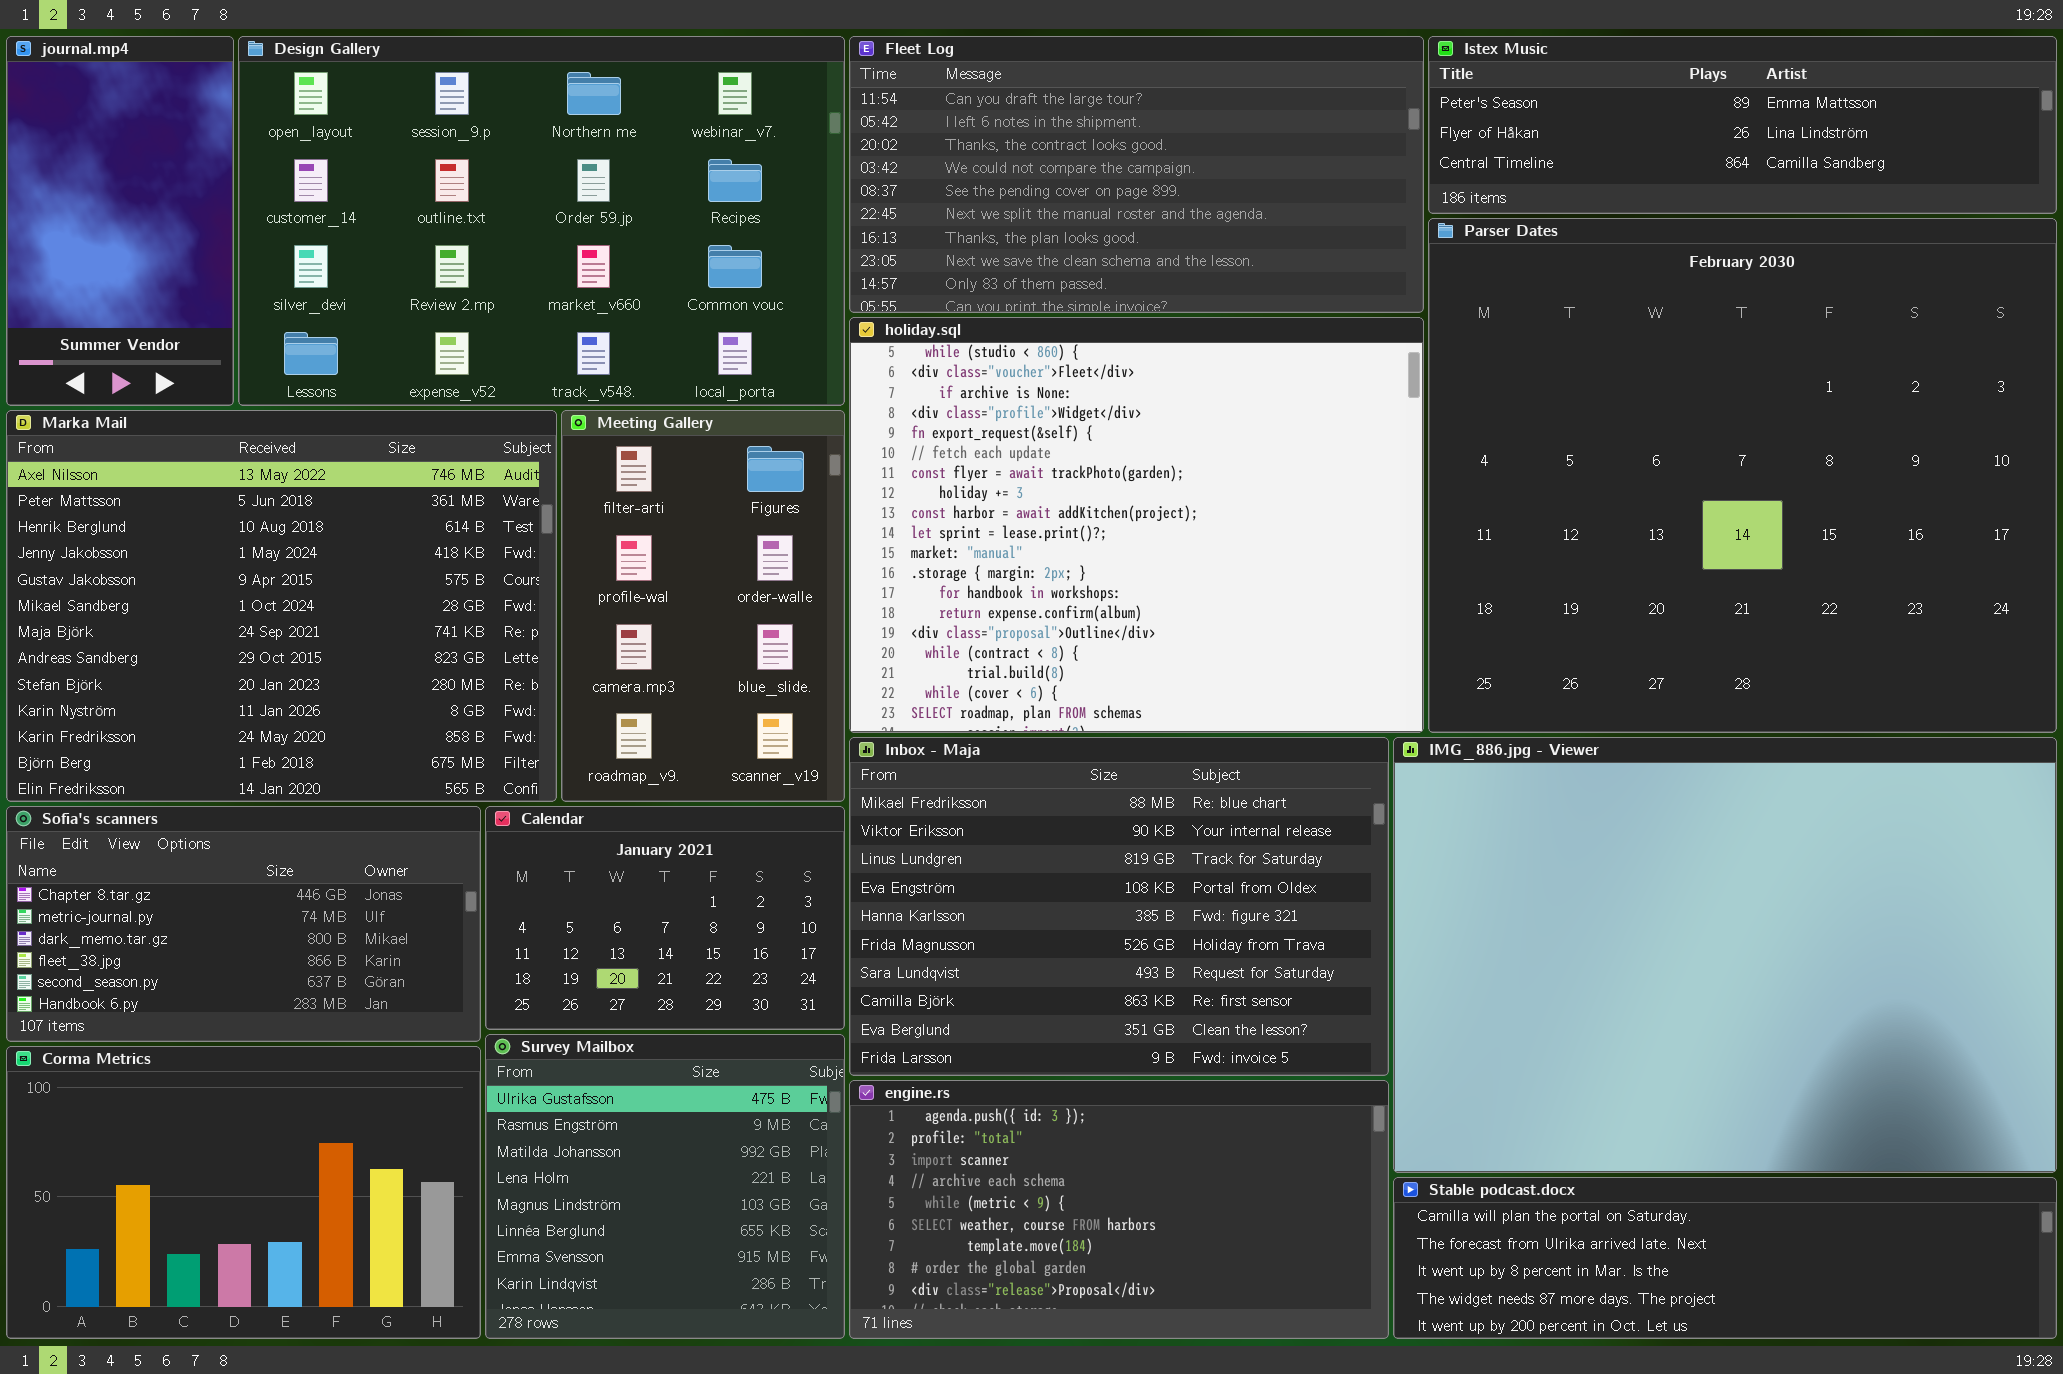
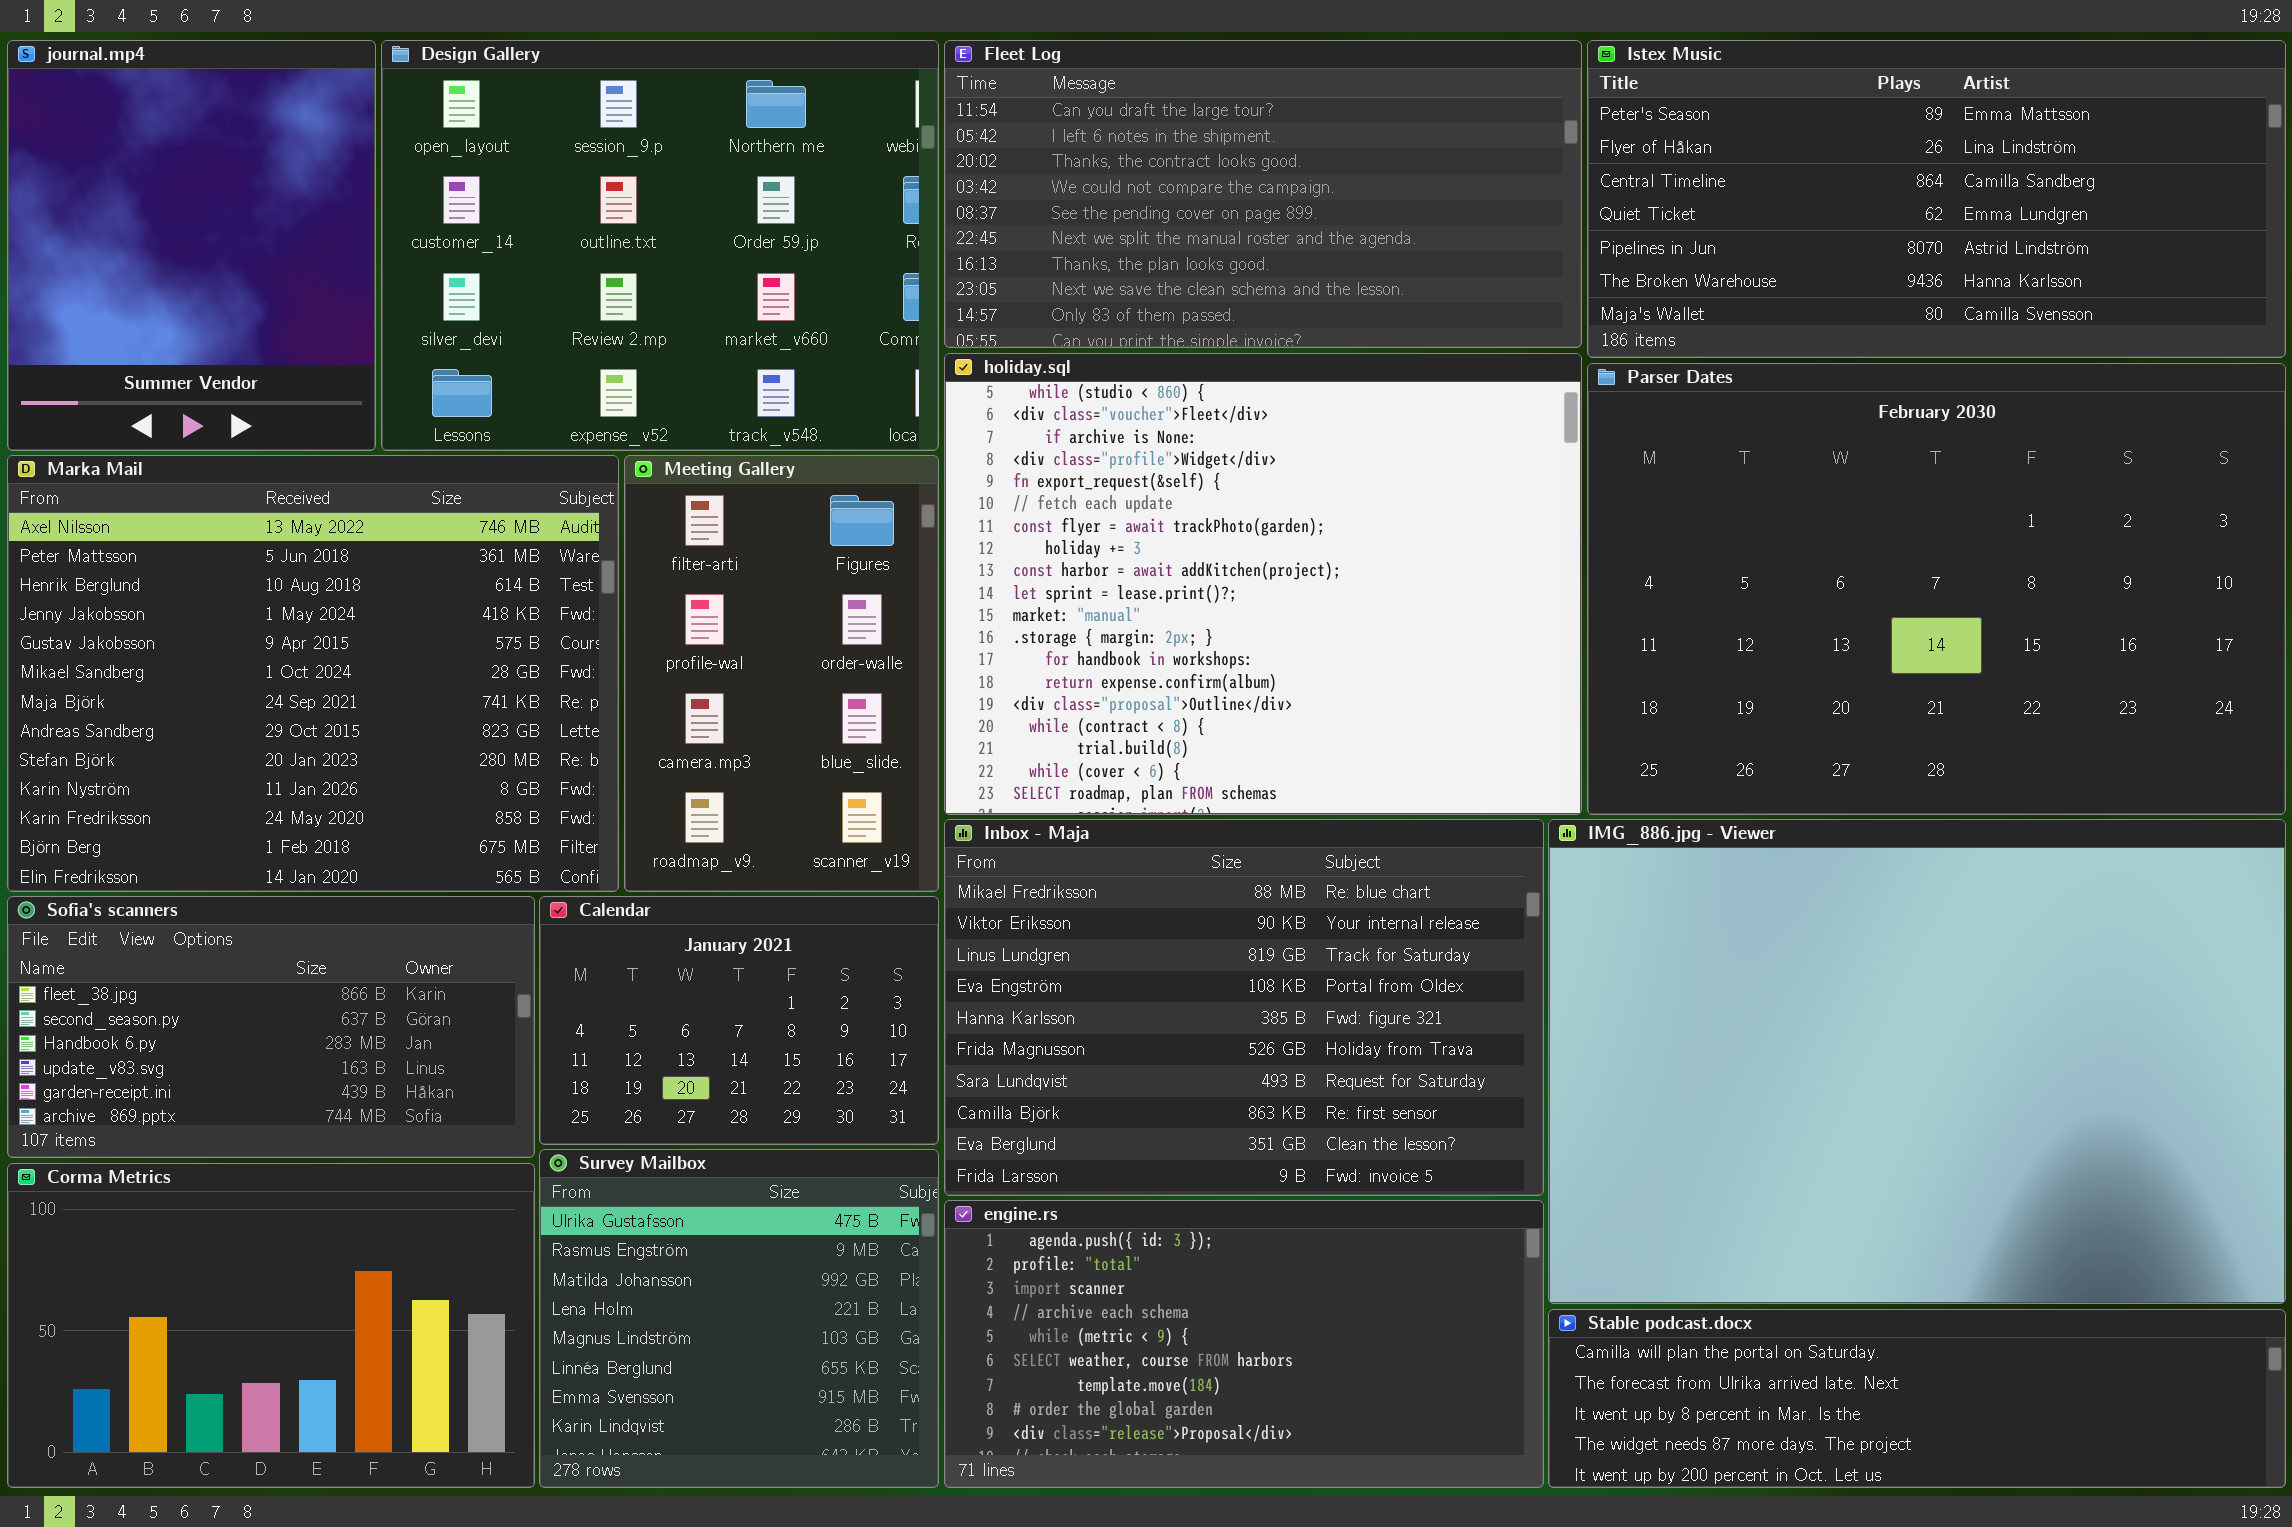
journal.mp4: [6,36,234,406] -> [7,40,376,451], resized
Design Gallery: [238,36,845,406] -> [381,40,939,451], resized
Istex Music: [1428,36,2057,214] -> [1587,40,2286,358], resized
Parser Dates: [1428,218,2057,733] -> [1587,363,2286,815], resized
Sofia's scanners: [6,806,481,1042] -> [7,896,535,1158], scrolled down 3 rows

